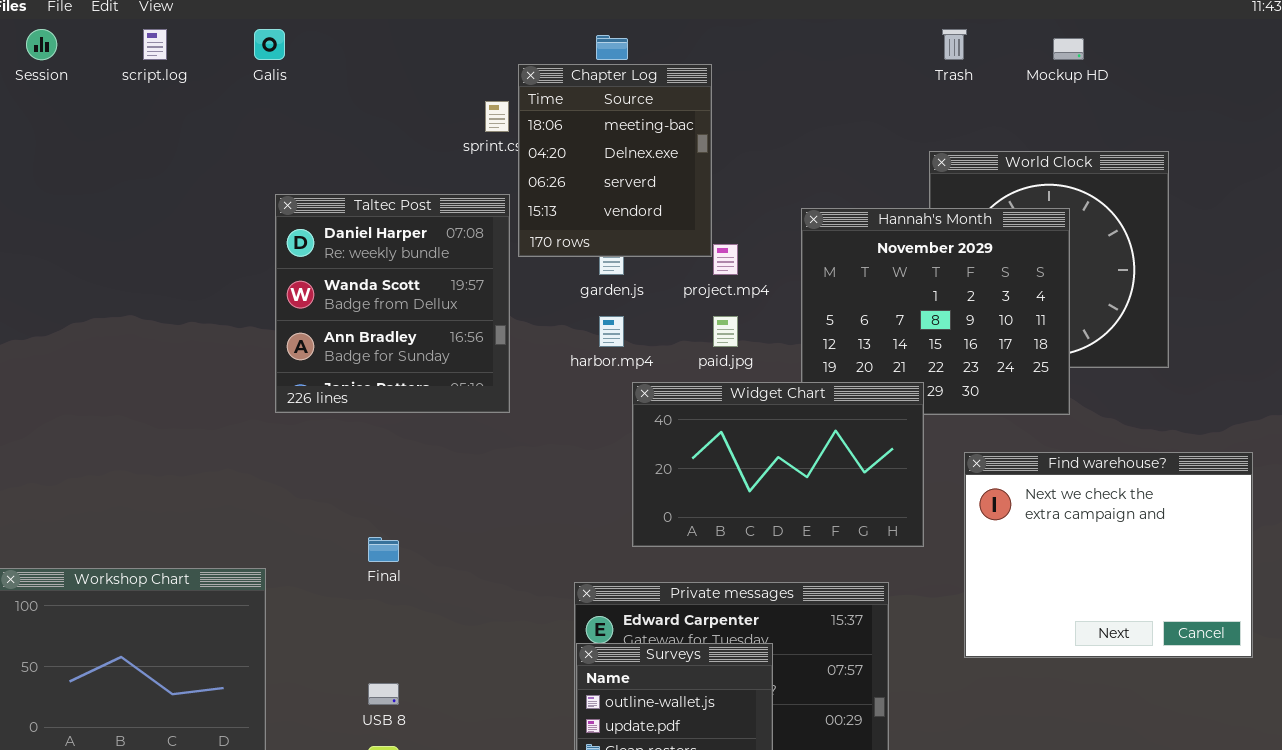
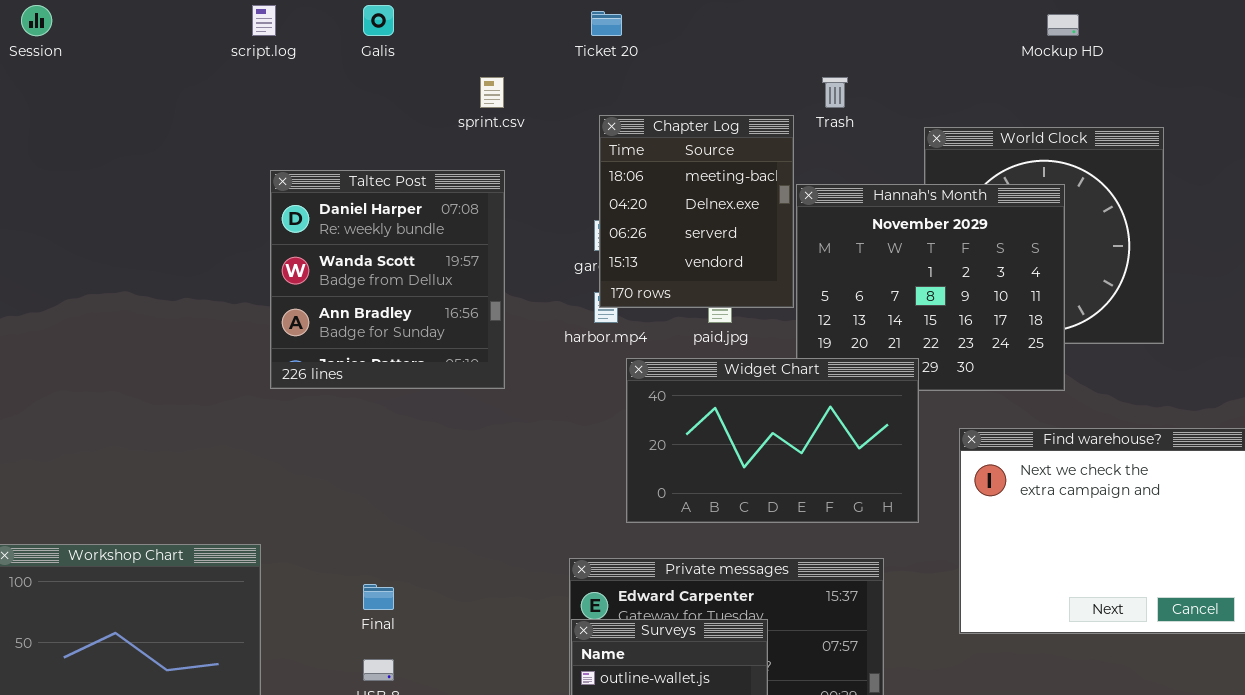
script.log: [143,29,167,60] -> [252,5,276,36], moved
Galis: [254,29,285,60] -> [363,5,394,36], moved
Trash: [942,29,967,60] -> [822,77,848,108], moved
Chapter Log: [518,64,712,257] -> [599,115,794,308], moved
Final: [368,537,399,562] -> [363,584,394,610], moved

